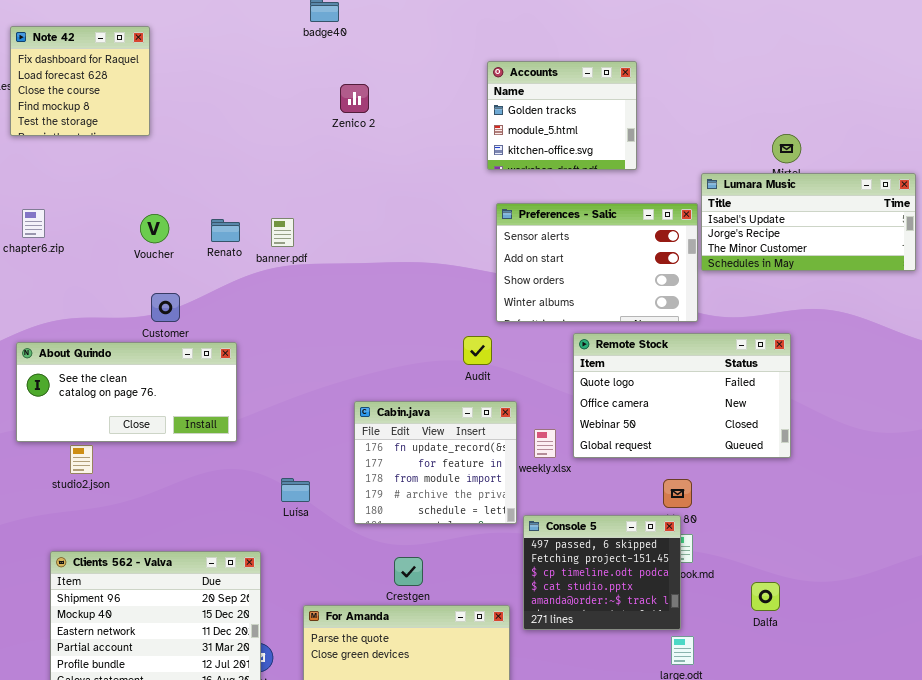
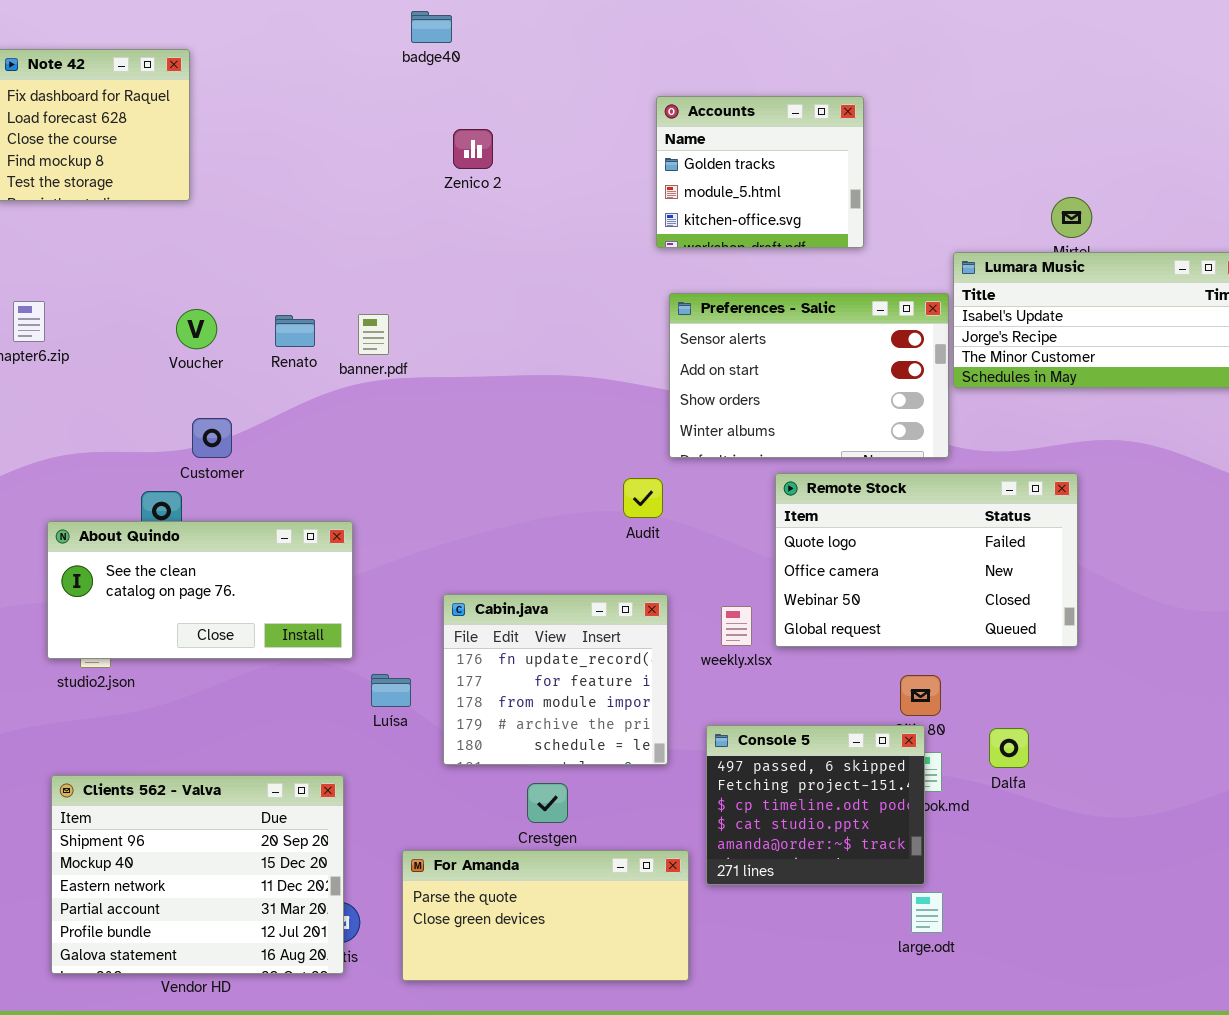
About Quindo: [16,342,237,442] -> [47,521,353,659], moved
Cabin.java: [354,401,517,524] -> [443,594,668,765], moved
Dalfa: [751,582,780,611] -> [989,728,1029,768], moved

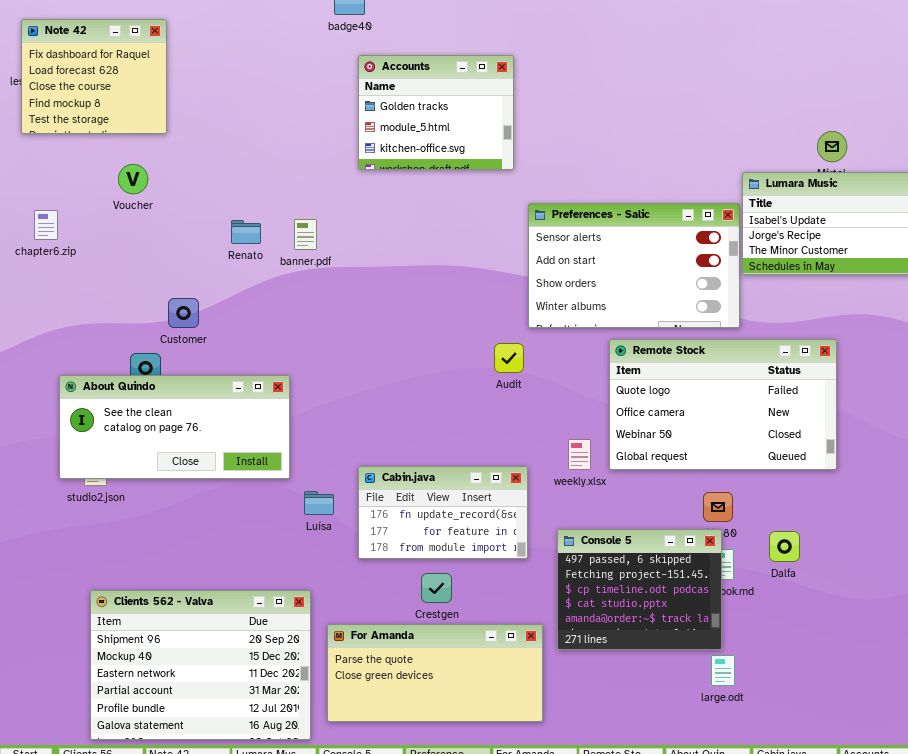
Accounts: [656,96,864,248] -> [358,55,514,170], moved
Voucher: [176,309,217,349] -> [118,164,148,194], moved
Cabin.java: [443,594,668,765] -> [358,466,528,559], resized
Clients 562 - Valva: [51,775,344,974] -> [90,590,311,740], moved

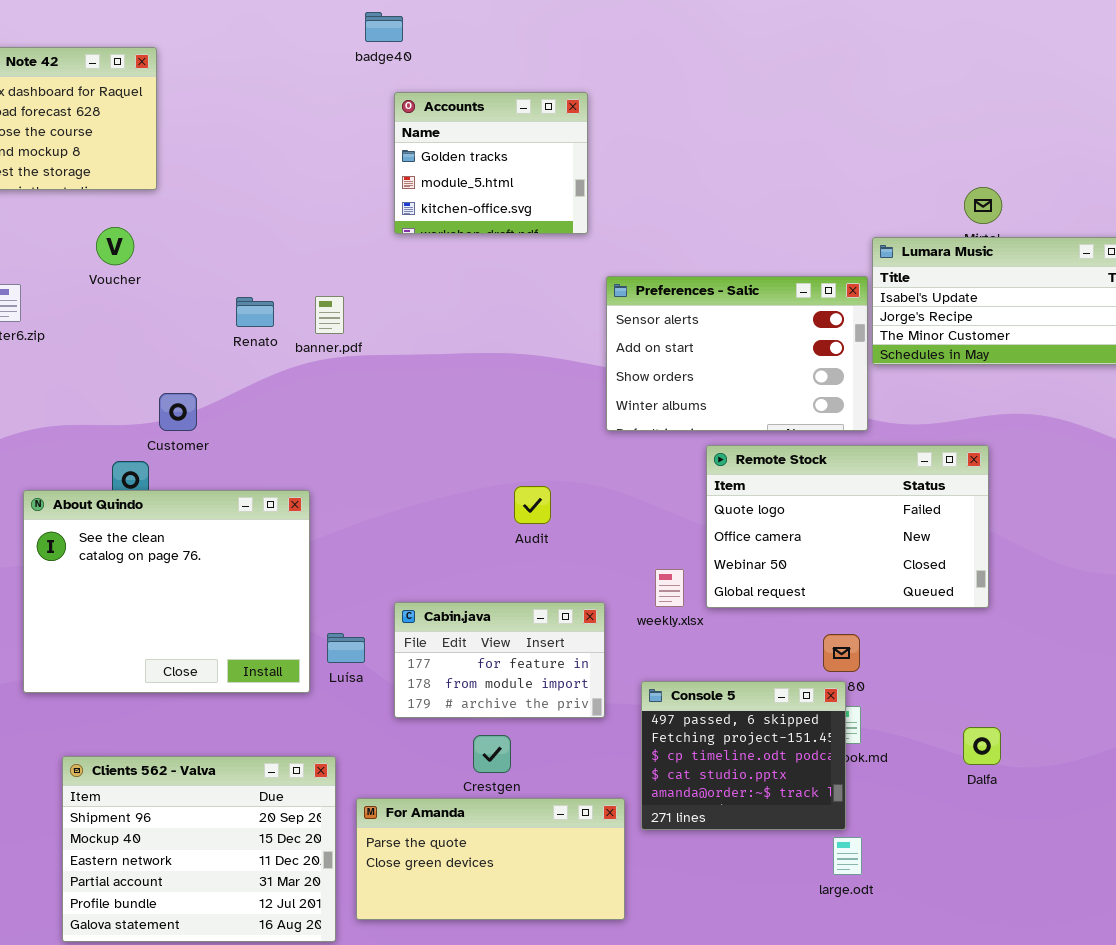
Audit: [494,343,524,373] -> [514,486,551,524], moved
About Quindo: [59,375,290,479] -> [23,490,310,693], resized
Cabin.java: [358,466,528,559] -> [394,602,605,718], scrolled down 1 row
Dalfa: [769,531,800,562] -> [963,727,1001,765], moved

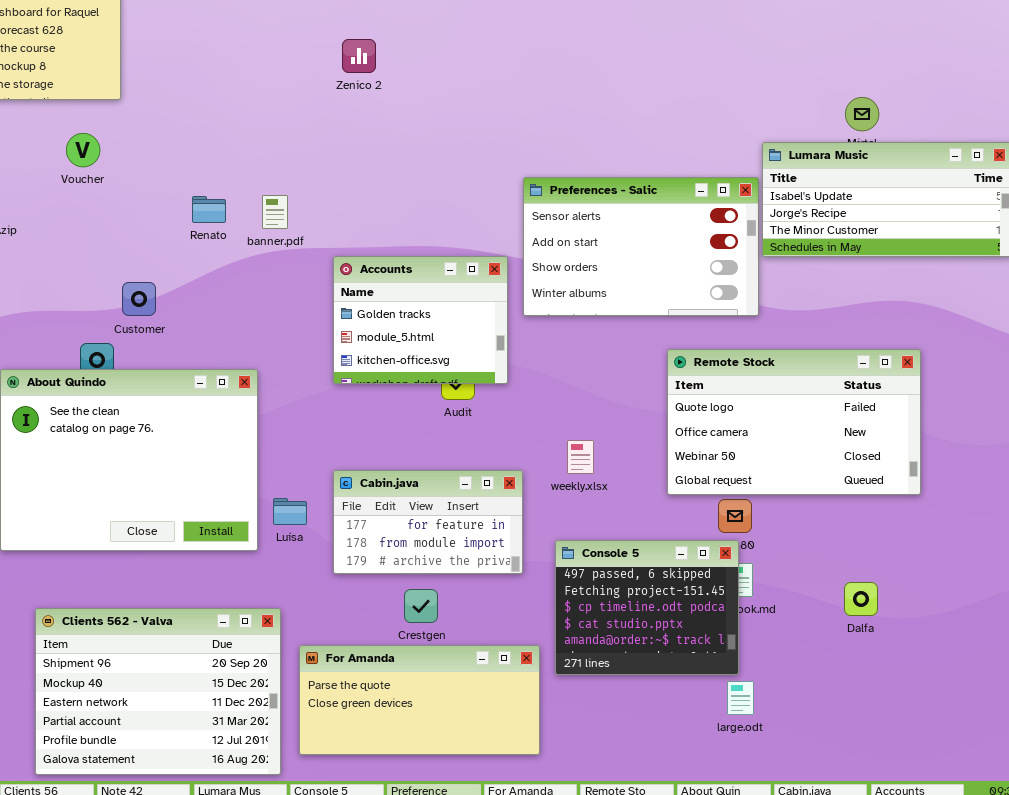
Accounts: [394,92,588,234] -> [333,256,508,384], moved
Remote Stock: [706,445,989,608] -> [667,349,921,495], moved

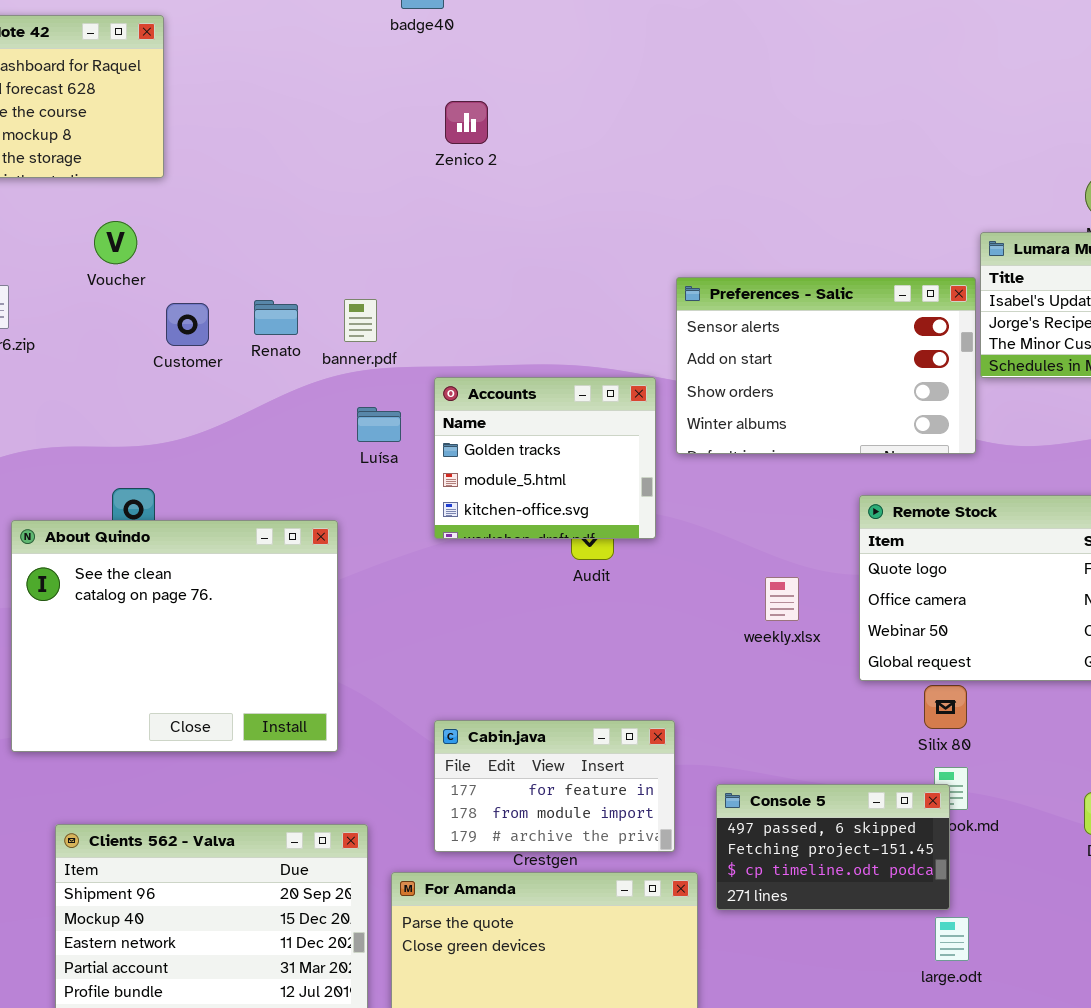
Customer: [122,282,156,316] -> [166,303,209,346], moved
weekly.xlsx: [567,440,594,474] -> [765,577,799,621], moved
Cabin.java: [333,470,523,574] -> [434,720,675,852], moved
Luísa: [273,498,307,525] -> [357,407,401,442], moved
Console 5: [555,540,739,675] -> [716,784,950,910], resized

